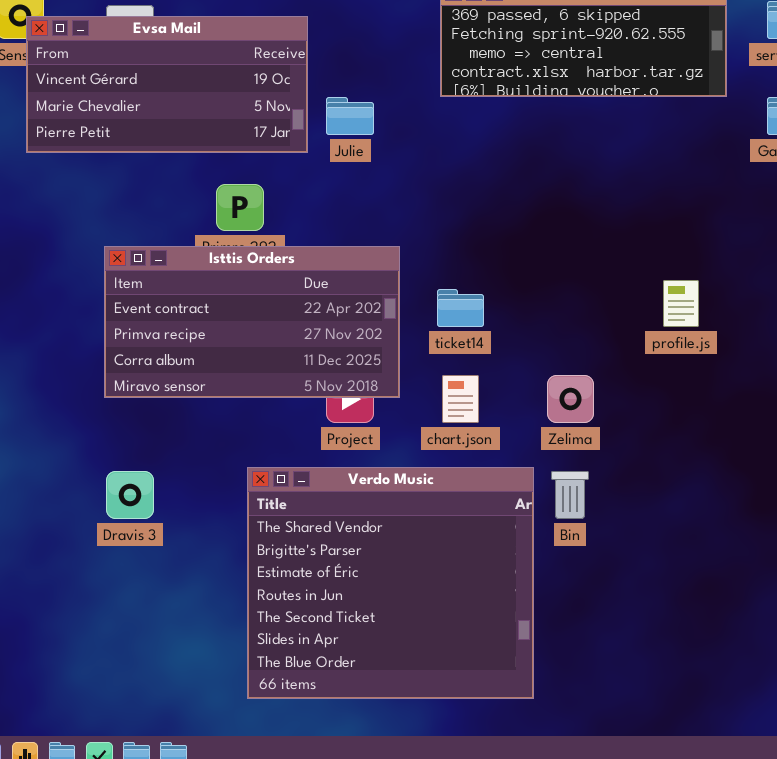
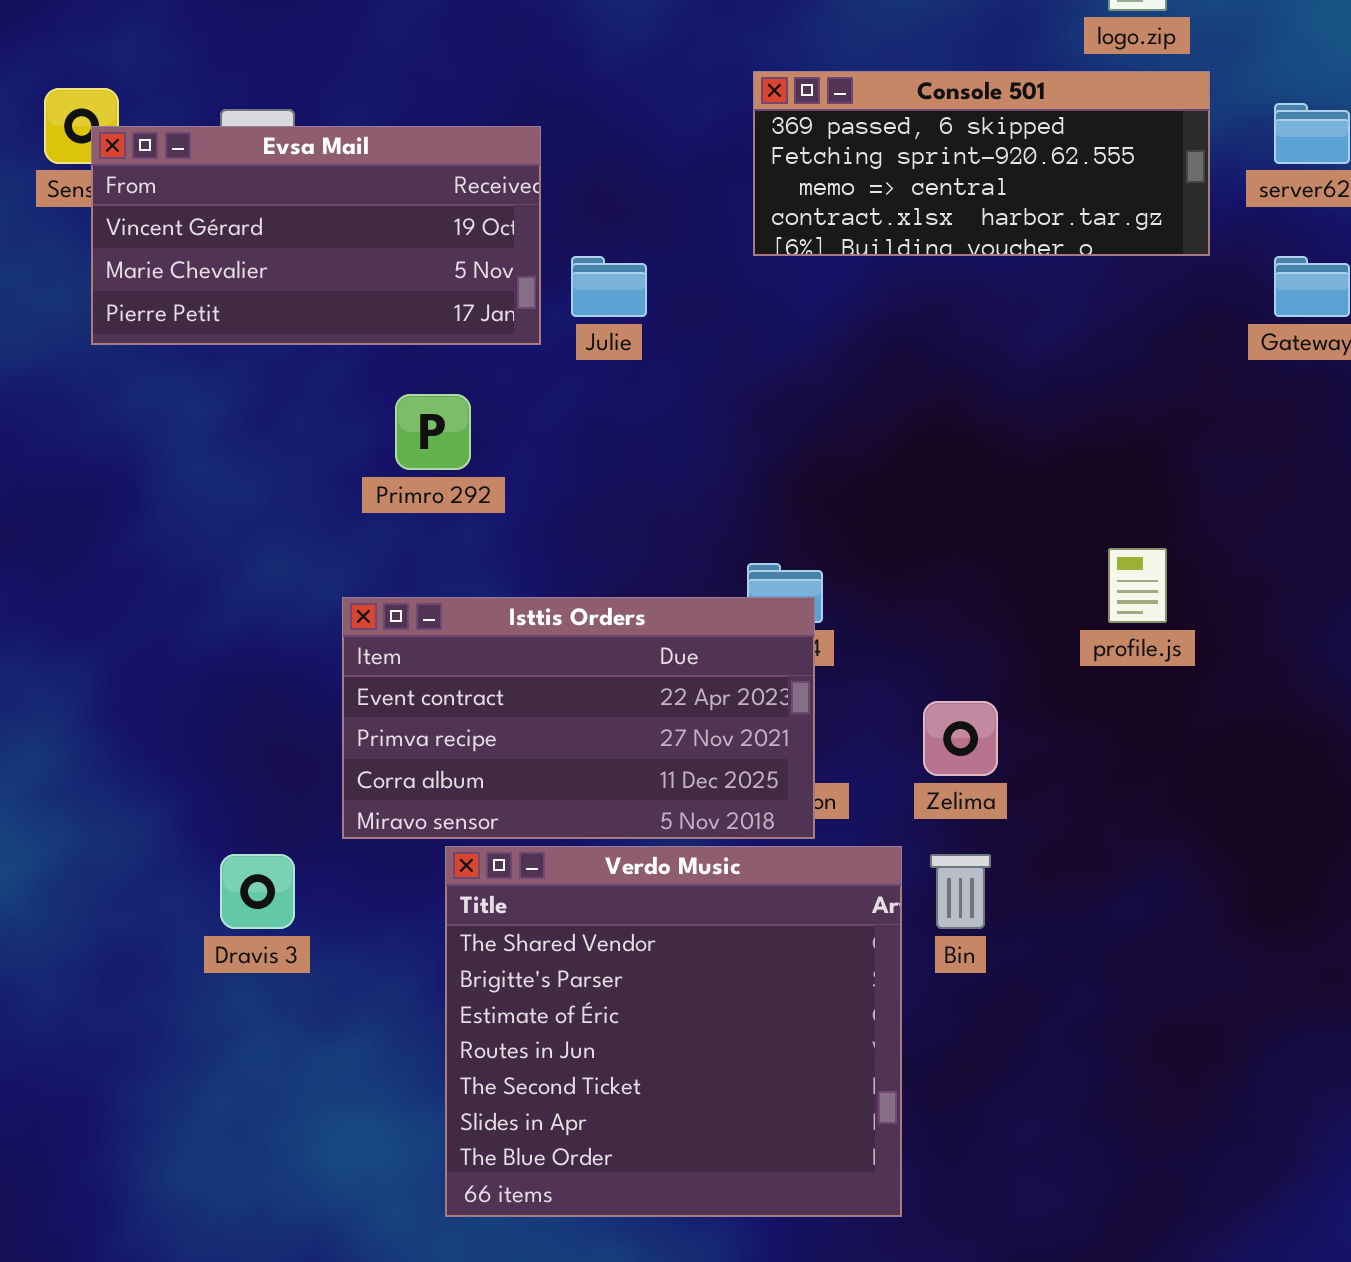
Isttis Orders: [104,246,400,398] -> [342,597,815,839], moved

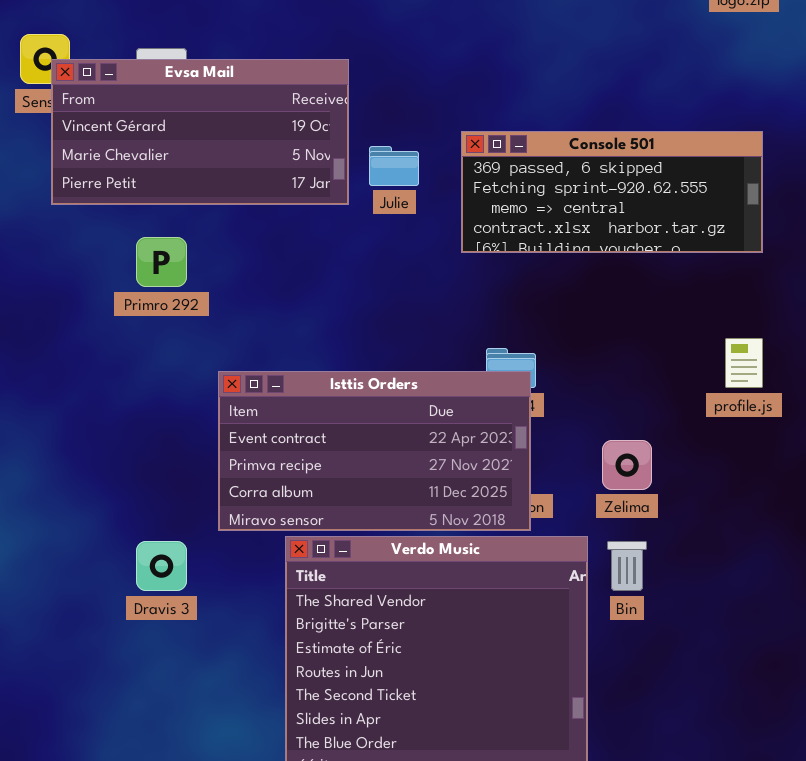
Console 501: [753,71,1210,256] -> [461,131,763,253], moved
Primro 292: [395,394,471,470] -> [136,237,187,287], moved

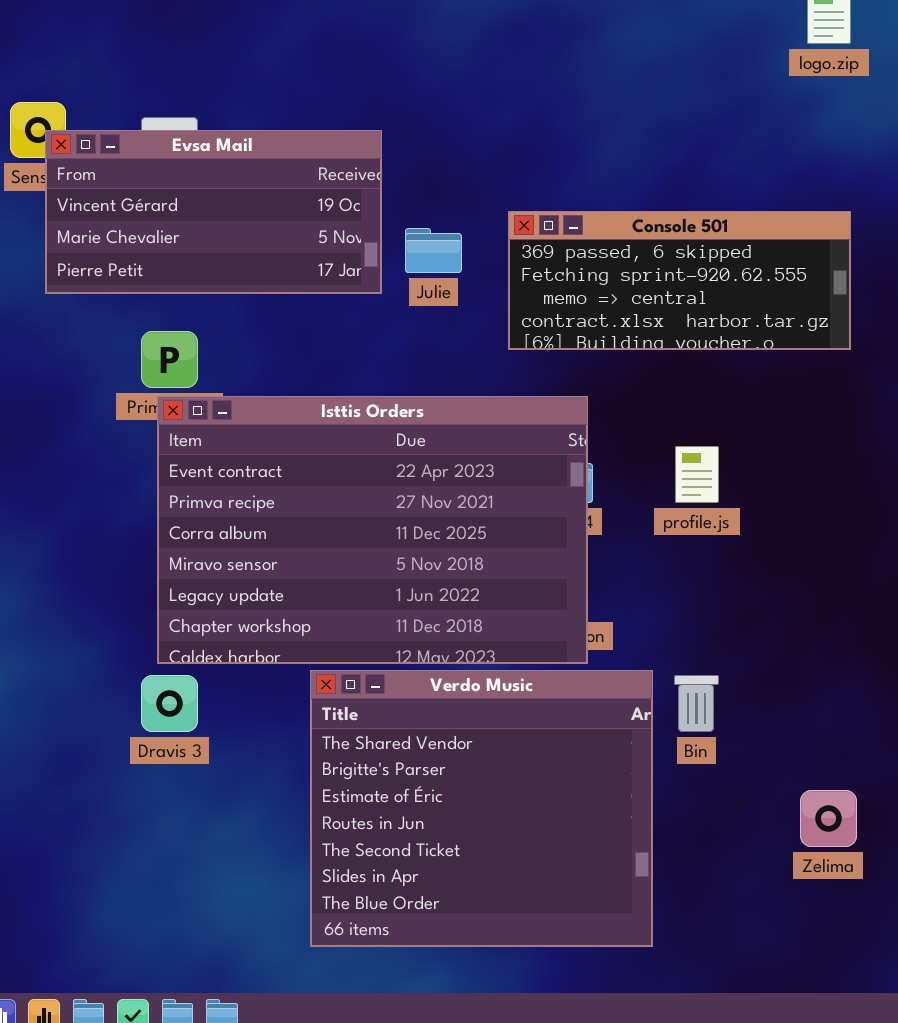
profile.js: [725,338,763,388] -> [675,446,719,503], moved
Isttis Orders: [218,371,531,531] -> [157,396,588,664], resized
Zelima: [602,440,652,490] -> [800,790,857,847], moved

